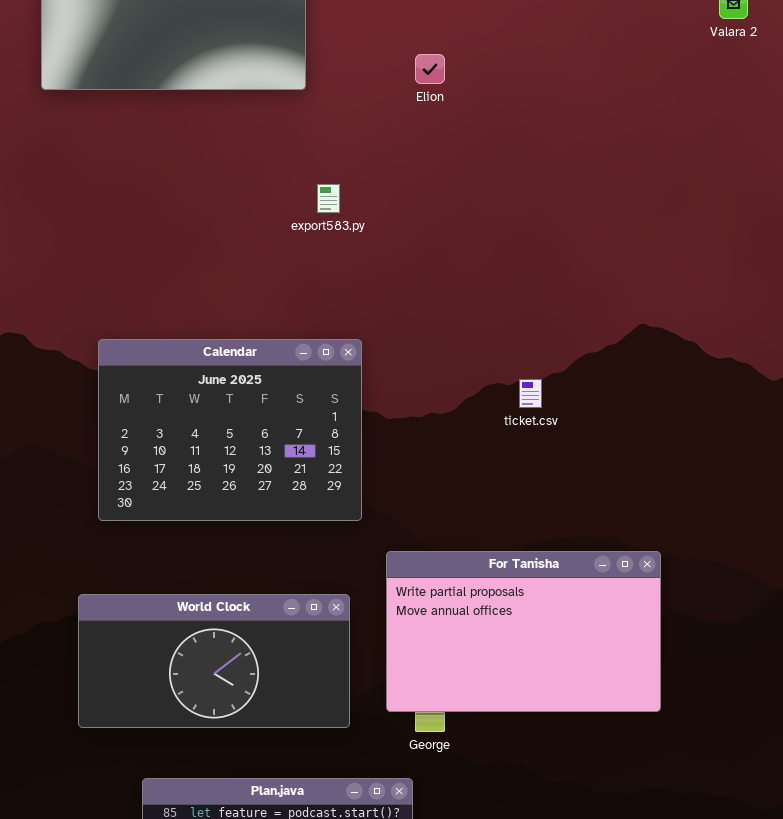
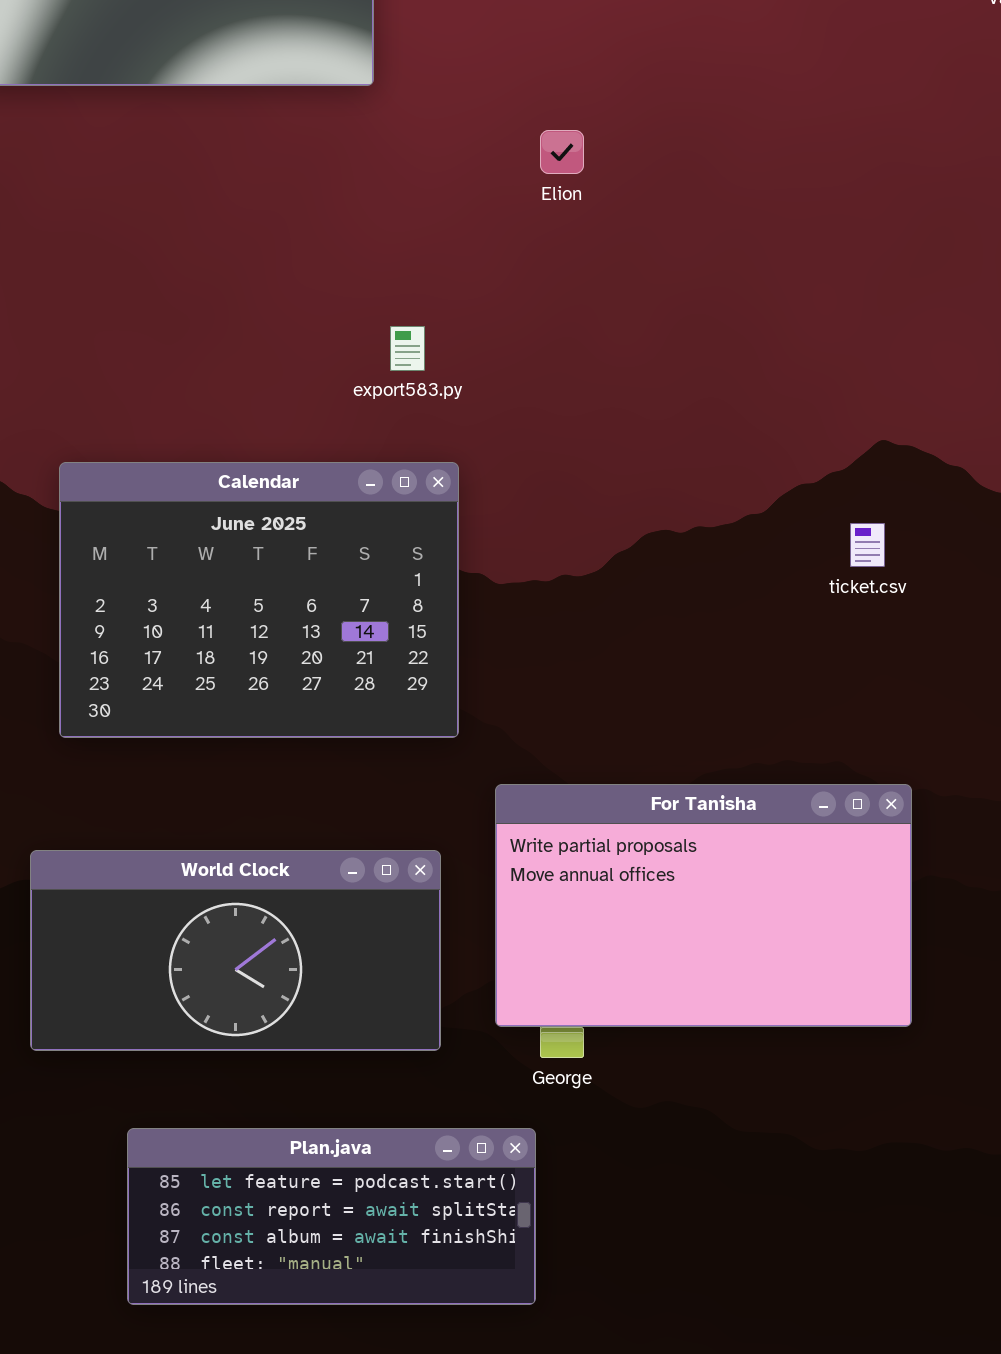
Elion: [415,54,445,84] -> [540,130,584,174], moved
export583.py: [317,184,340,213] -> [390,326,425,371], moved
ticket.csv: [519,379,542,408] -> [850,523,885,567], moved

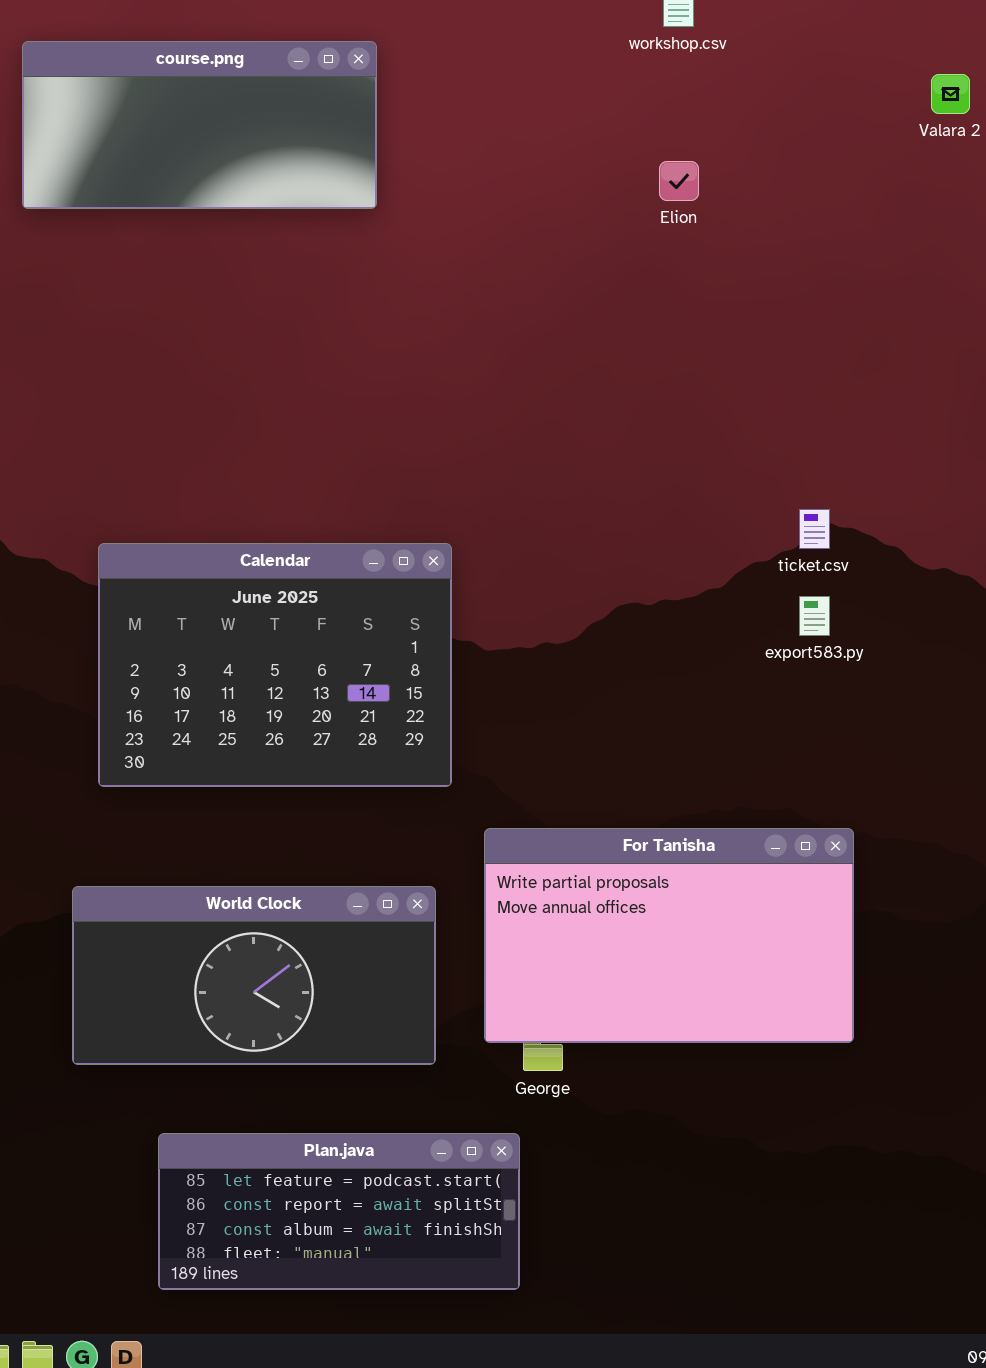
Elion: [540,130,584,174] -> [659,161,699,201], moved
export583.py: [390,326,425,371] -> [799,596,830,636], moved
ticket.csv: [850,523,885,567] -> [799,509,830,549], moved

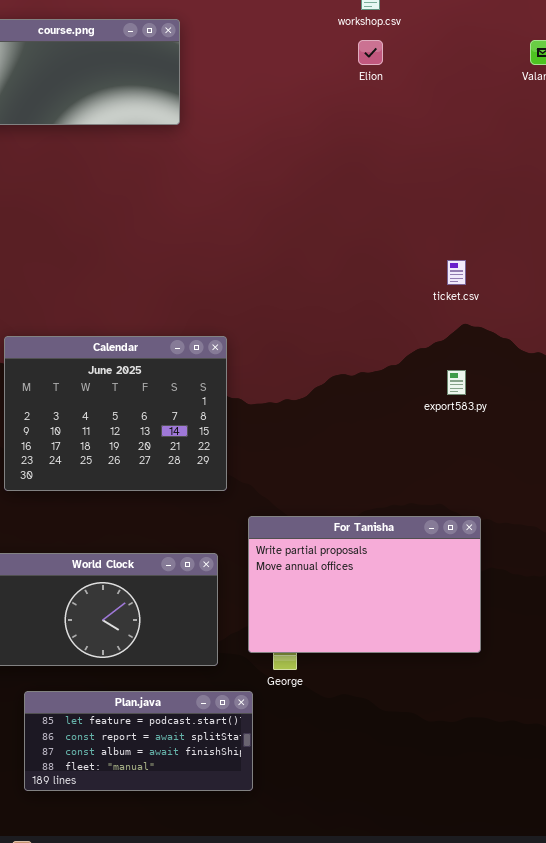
Elion: [659,161,699,201] -> [358,40,383,65], moved
ticket.csv: [799,509,830,549] -> [447,260,466,285], moved
Plan.java: [158,1133,520,1290] -> [24,691,253,791], moved

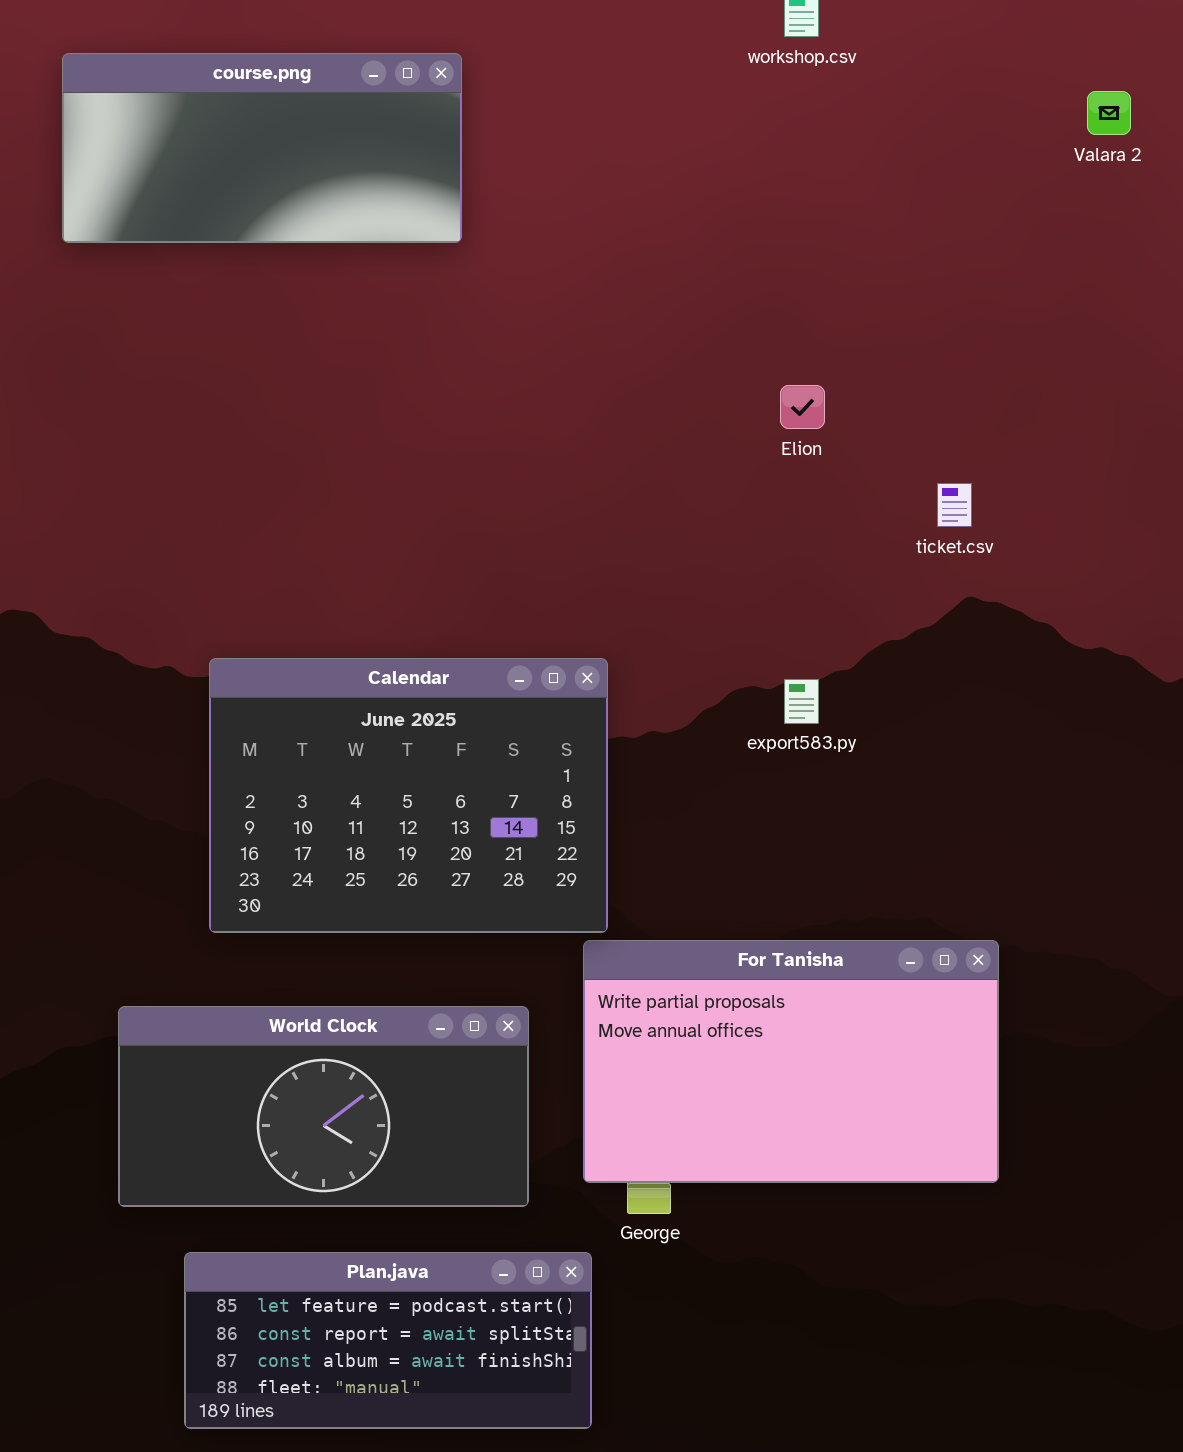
Elion: [358,40,383,65] -> [780,385,825,429], moved
Calendar: [4,336,227,491] -> [209,658,608,933], moved
export583.py: [447,370,466,395] -> [784,679,819,724], moved

